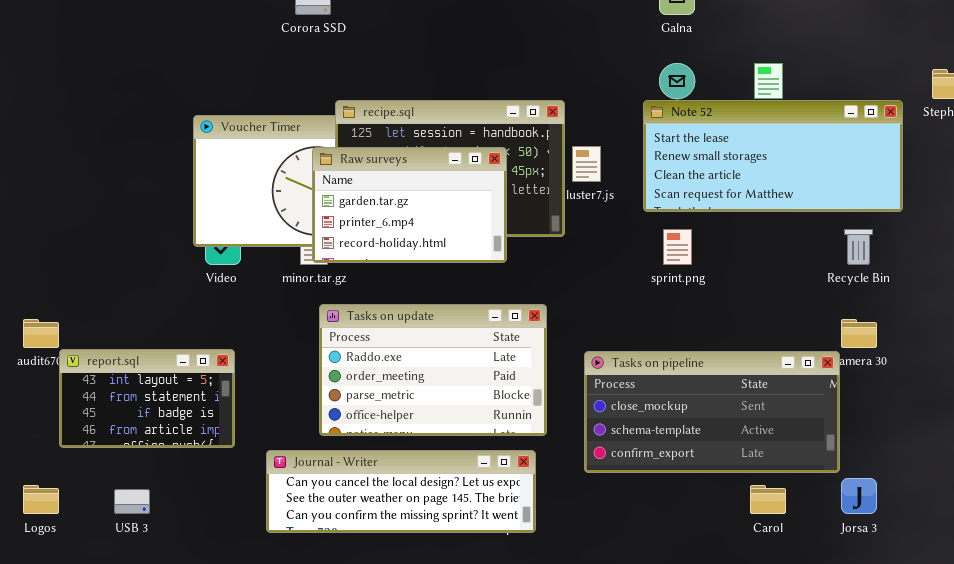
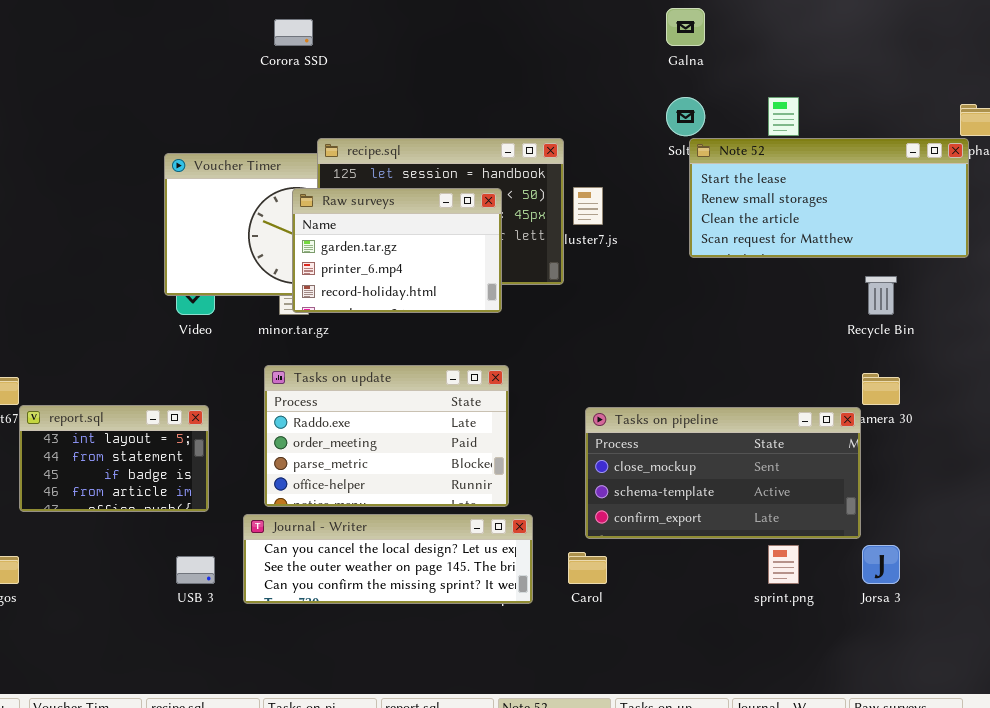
Note 52: [643,100,903,212] -> [689,138,969,258], moved
sprint.png: [663,229,692,265] -> [768,545,799,584], moved
Tasks on update: [319,304,547,436] -> [264,365,509,507], moved
Carol: [750,485,786,514] -> [568,552,607,584], moved
USB 3: [114,489,150,514] -> [176,556,215,584], moved

